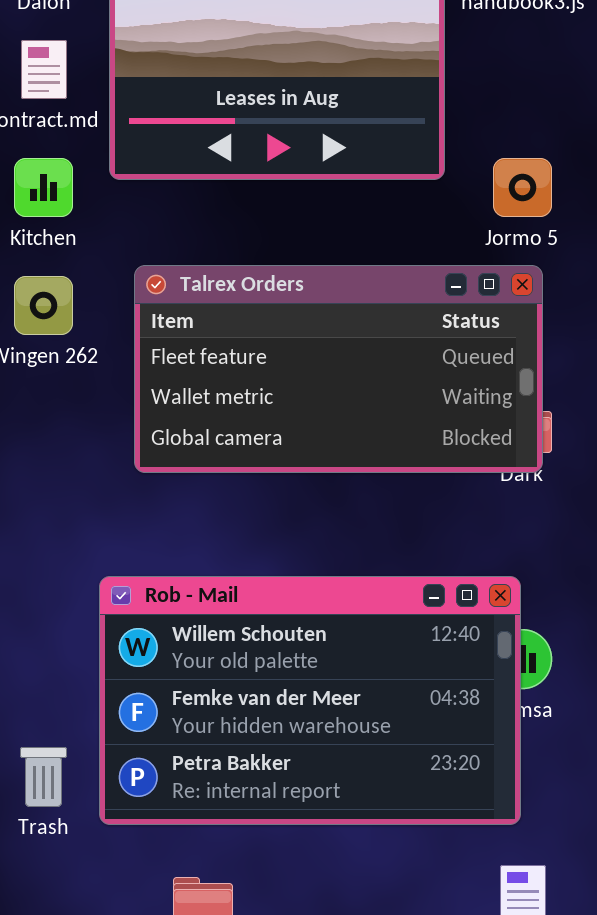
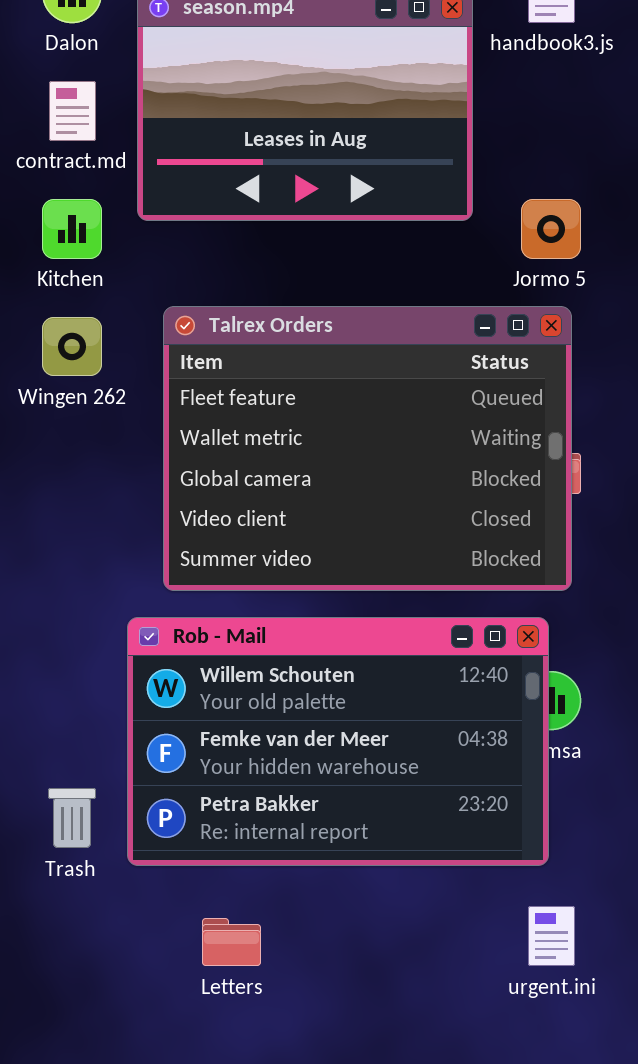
Talrex Orders: [134,265,543,473] -> [163,306,572,591], resized

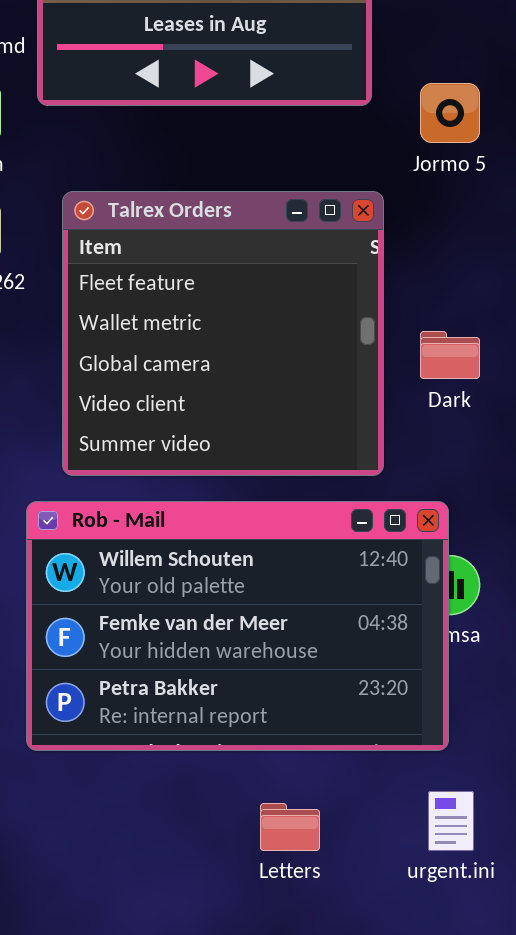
Talrex Orders: [163,306,572,591] -> [62,191,384,476], resized
Letters: [202,918,261,966] -> [260,803,320,851], moved

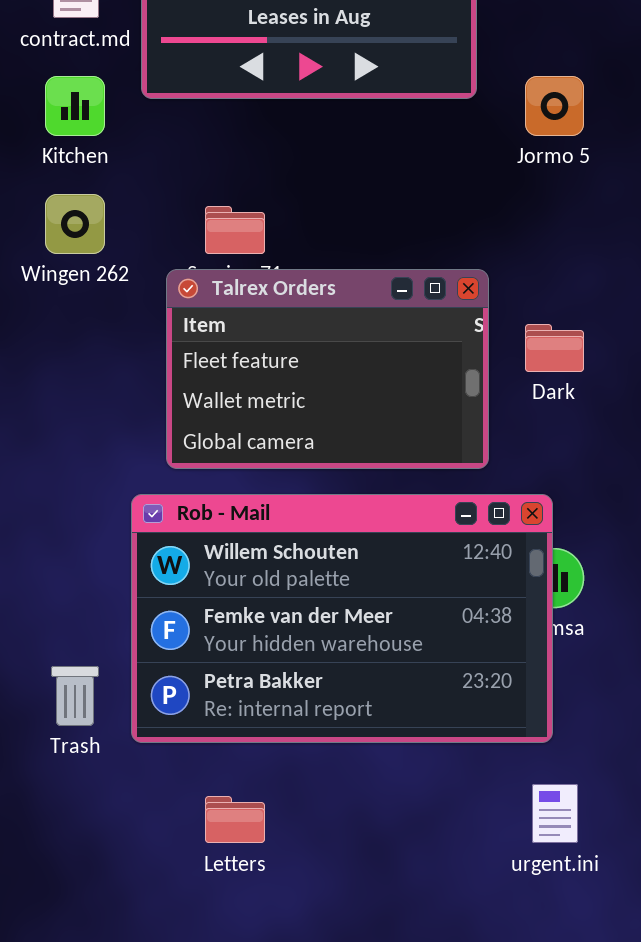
Talrex Orders: [62,191,384,476] -> [166,269,489,469], resized
Letters: [260,803,320,851] -> [205,796,265,843], moved

